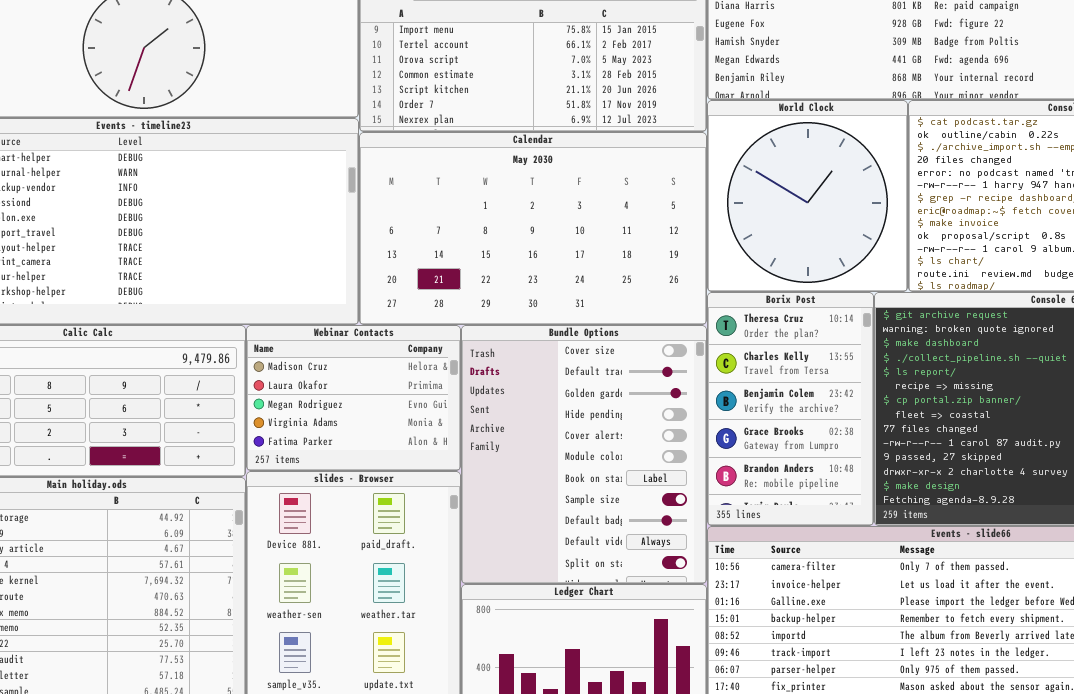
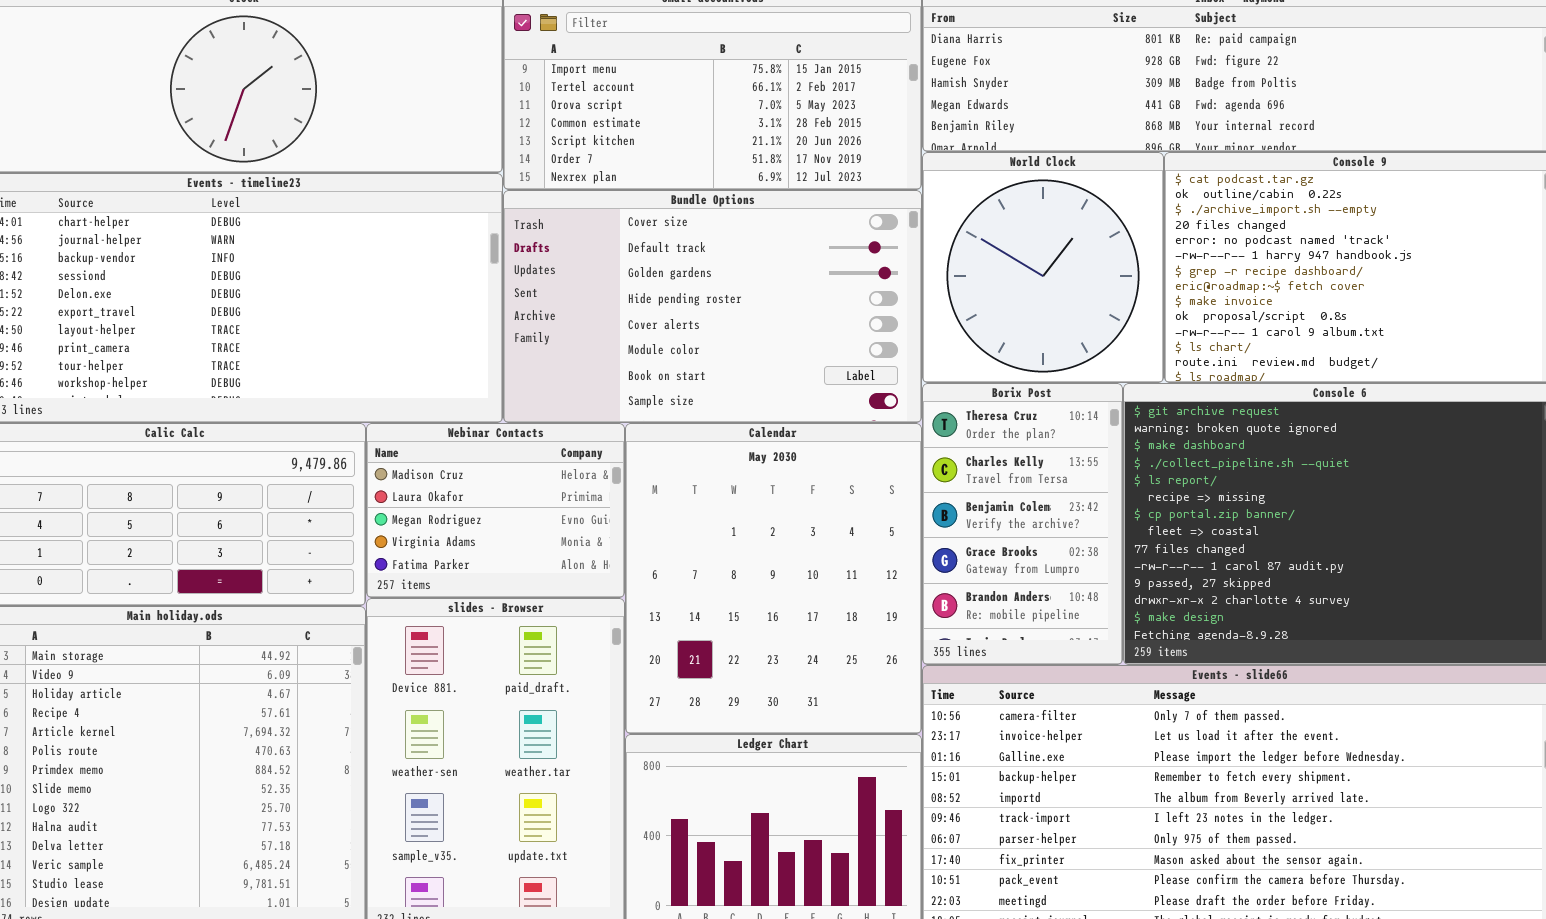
Calendar: [359,132,707,325] -> [625,423,922,734], moved, resized
Bundle Options: [461,325,707,584] -> [503,190,922,423], moved, resized

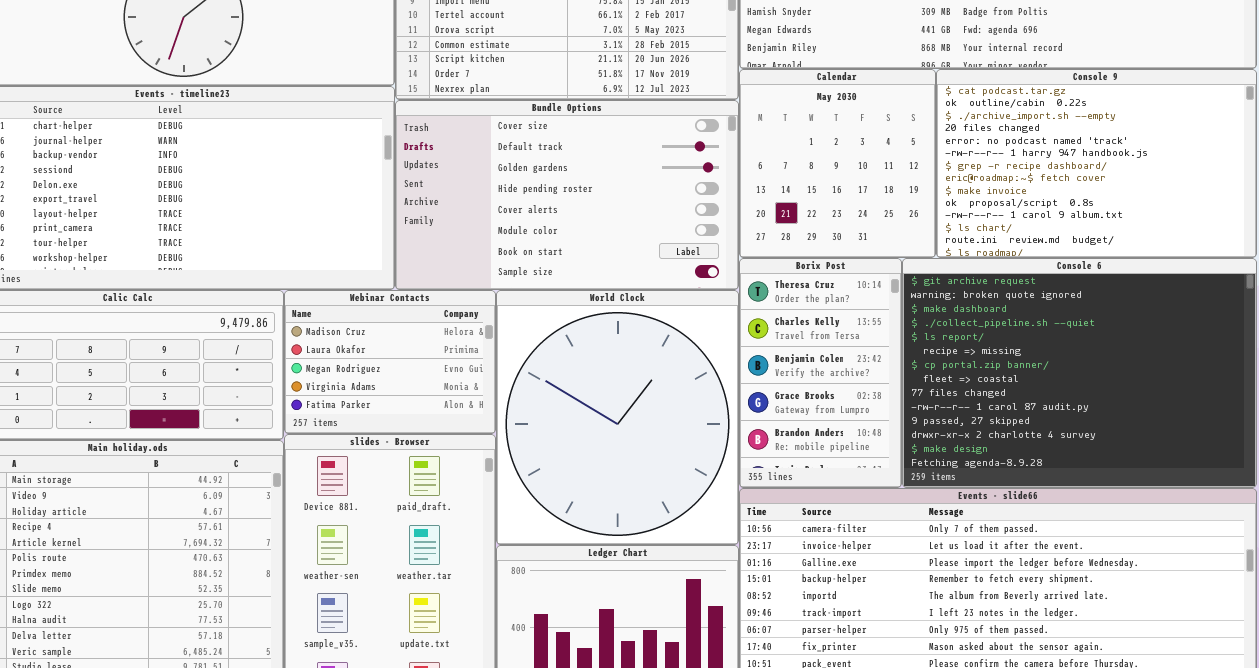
World Clock: [922,152,1164,383] -> [496,290,739,545], moved, resized
Calendar: [625,423,922,734] -> [739,69,936,258], moved, resized

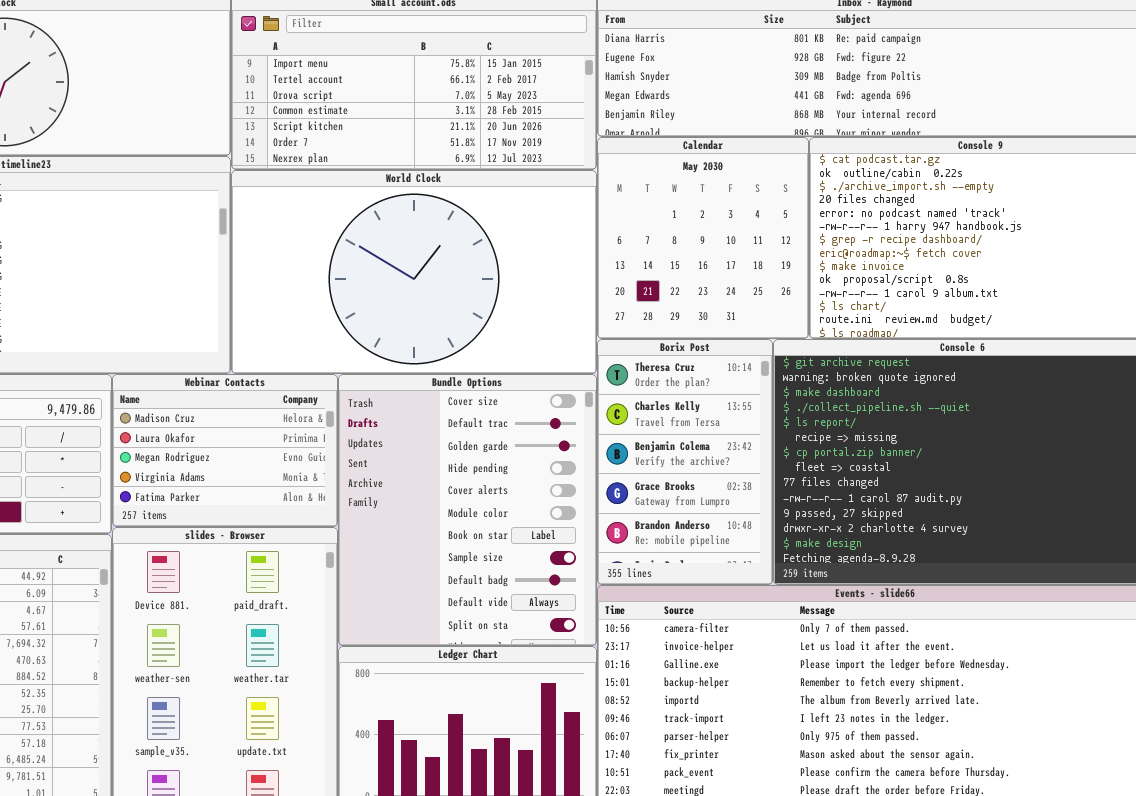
Bundle Options: [395,100,739,290] -> [338,374,597,646], moved, resized
World Clock: [496,290,739,545] -> [231,170,597,374], moved, resized

